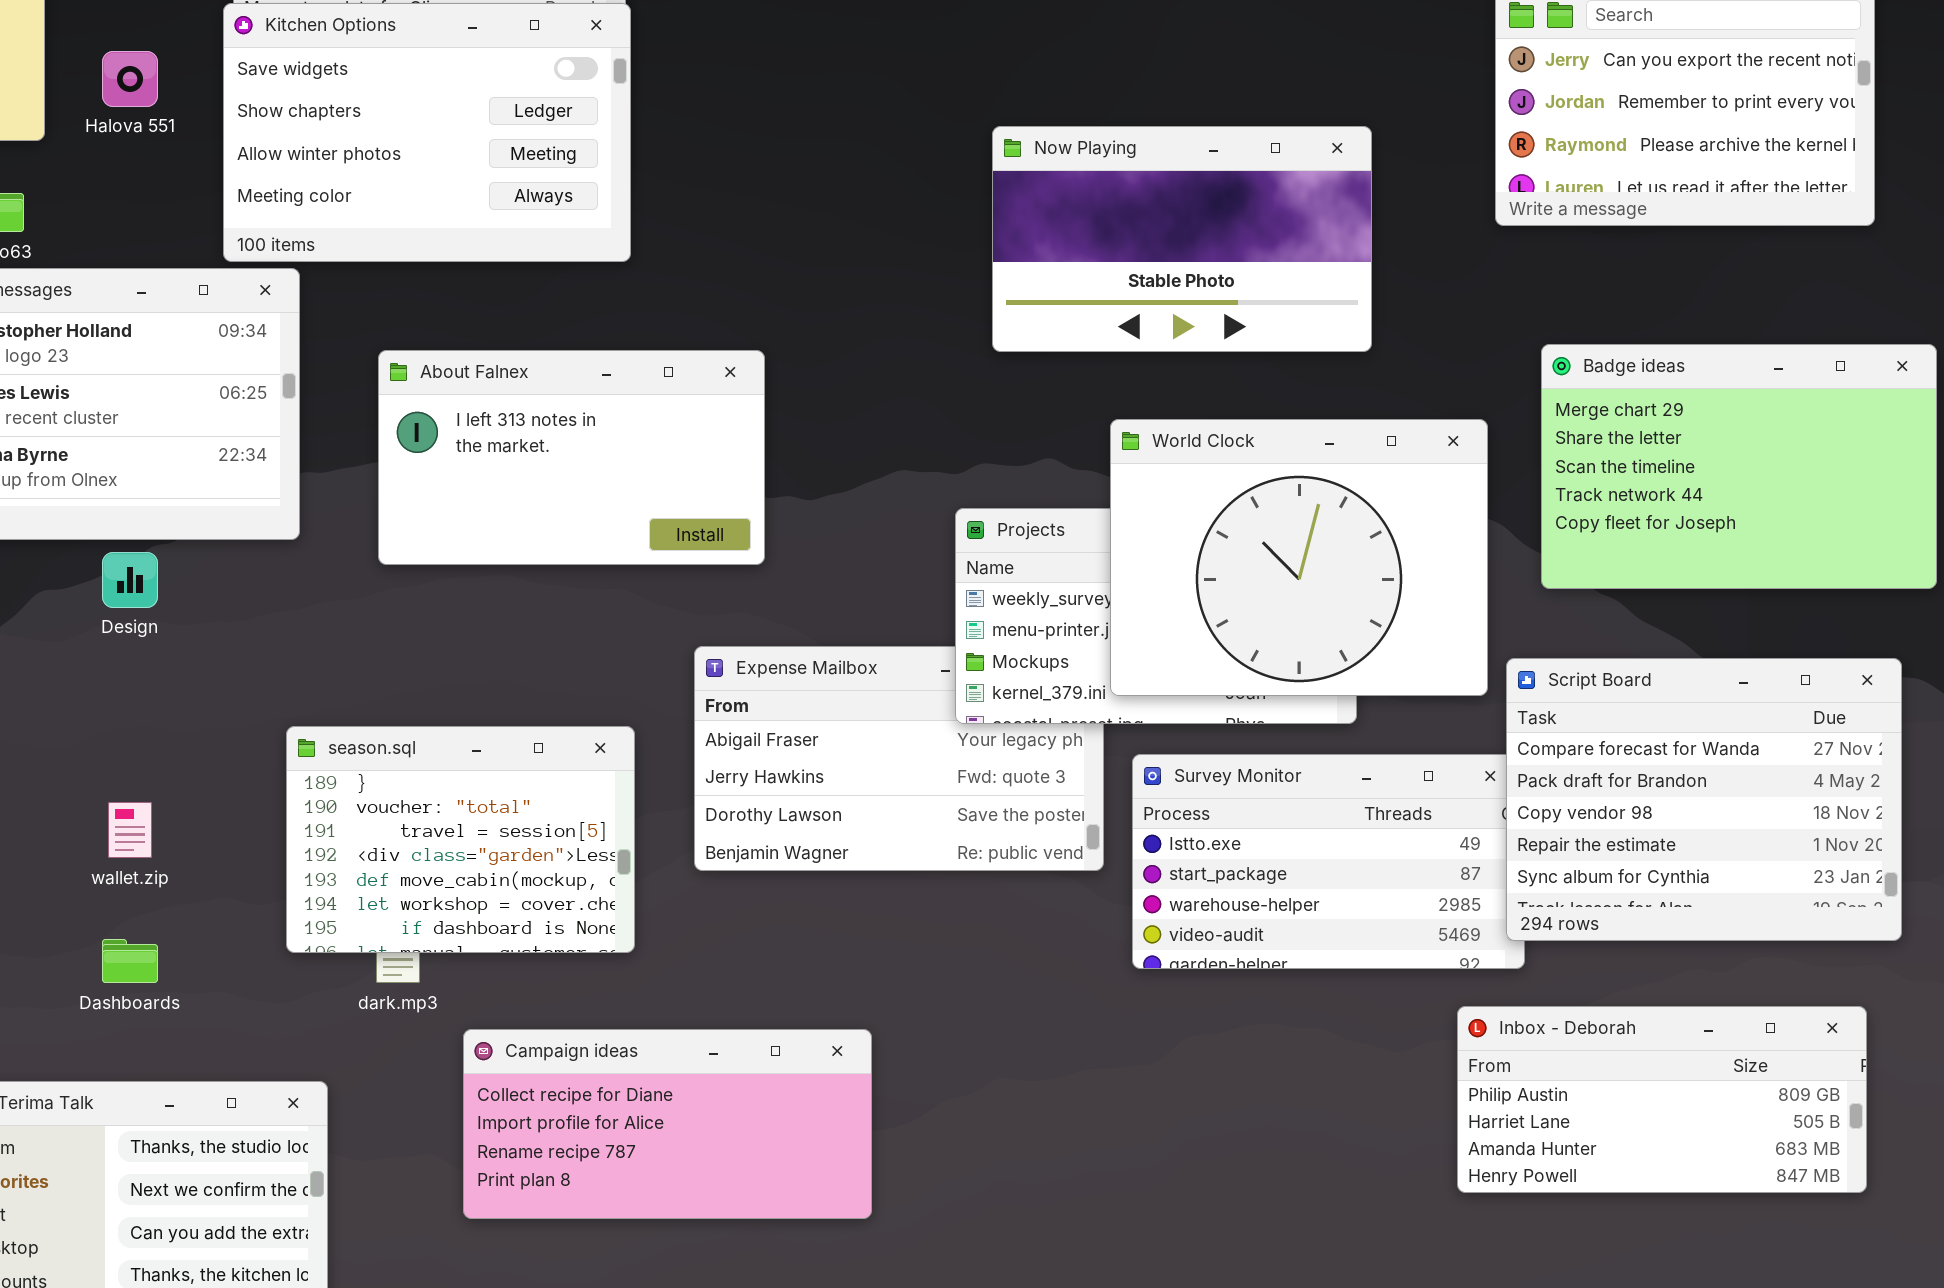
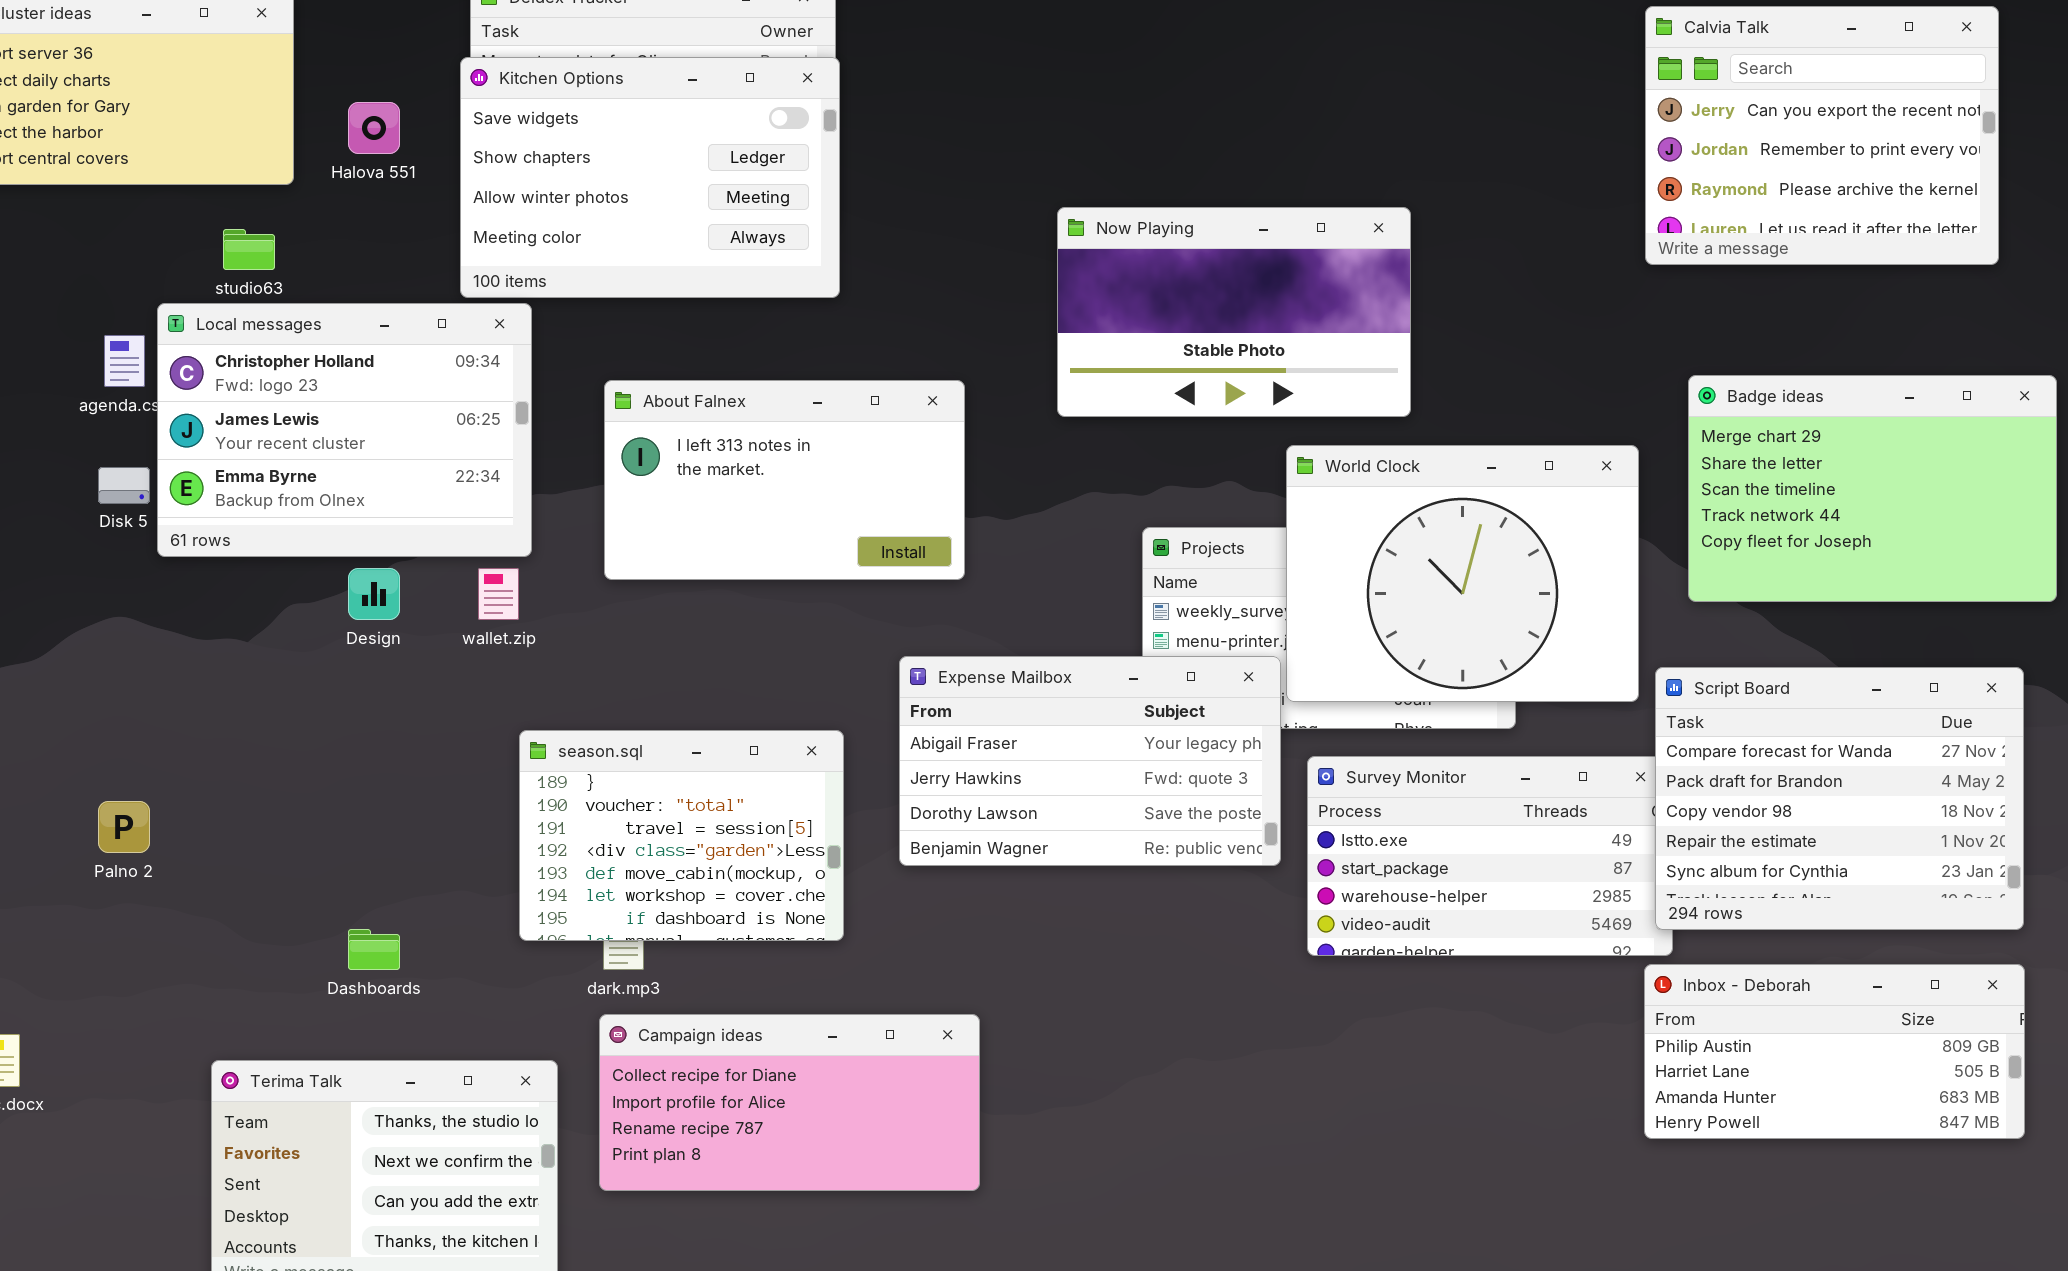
Now Playing: [992,126,1372,352] -> [1057,207,1411,417], moved
Expense Mailbox: [694,646,1104,871] -> [899,656,1281,866], raised
wallet.zip: [108,802,152,858] -> [478,568,519,620], moved
Inbox - Deborah: [1457,1006,1867,1193] -> [1644,964,2025,1139], moved
Campaign ideas: [463,1029,872,1219] -> [599,1014,980,1191], moved

